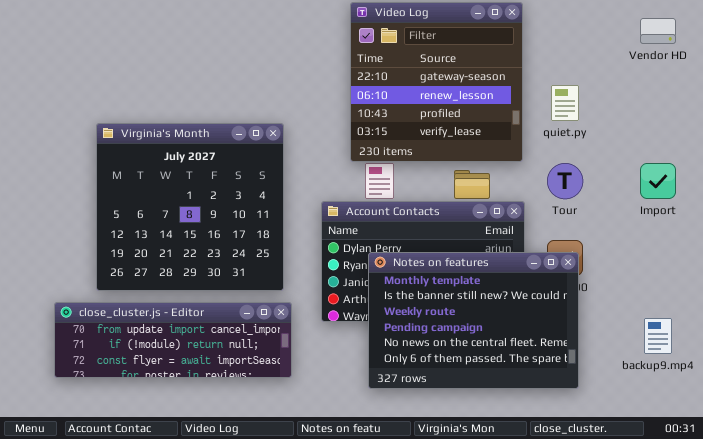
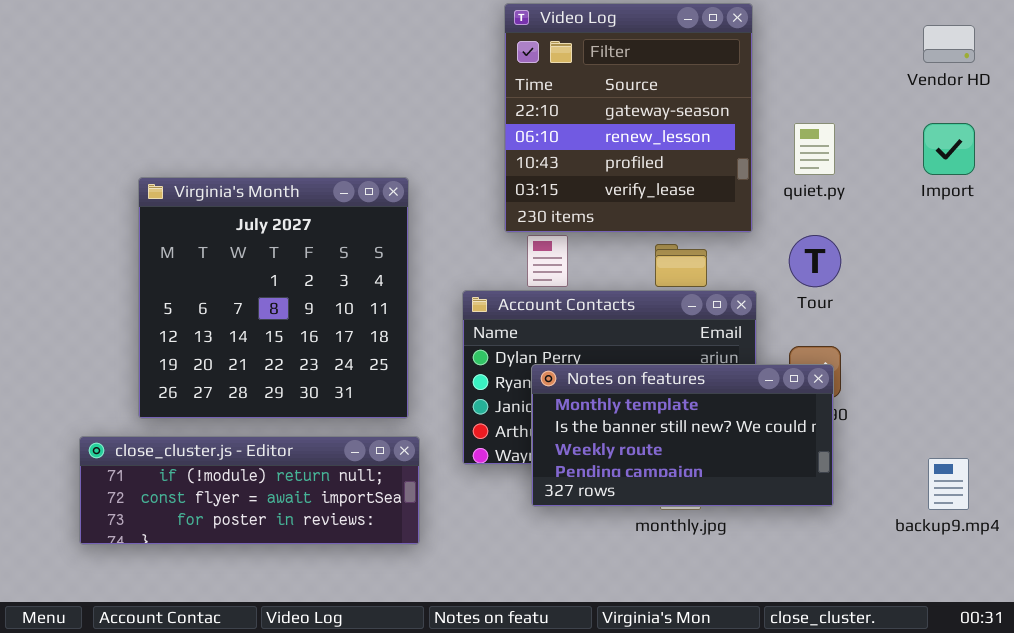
Import: [640,163,676,199] -> [923,123,975,175], moved
Notes on features: [368,252,579,389] -> [531,364,834,507], resized
close_cluster.js - Editor: [54,302,292,378] -> [79,436,420,545], scrolled down 1 row

